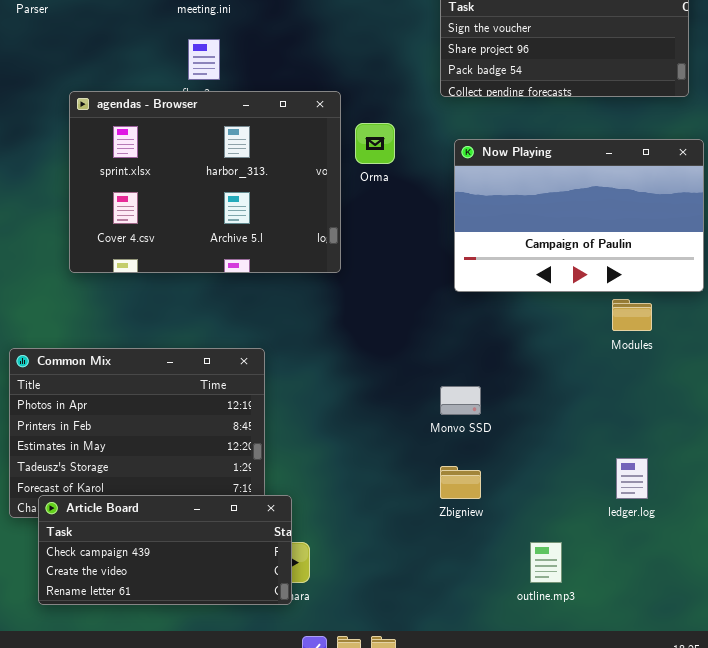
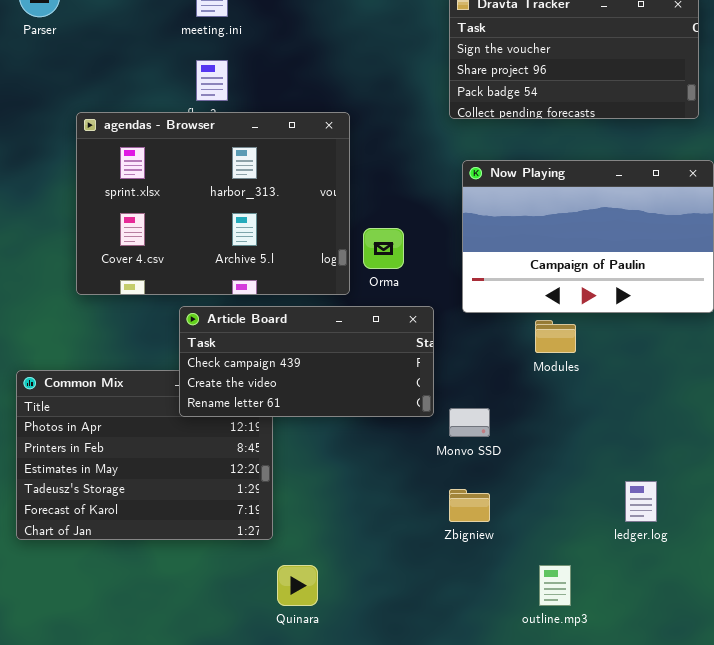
Orma: [355,123,395,164] -> [363,228,404,269], moved
Modules: [612,299,652,331] -> [535,320,576,353], moved
Article Board: [38,495,292,605] -> [179,306,434,417], moved

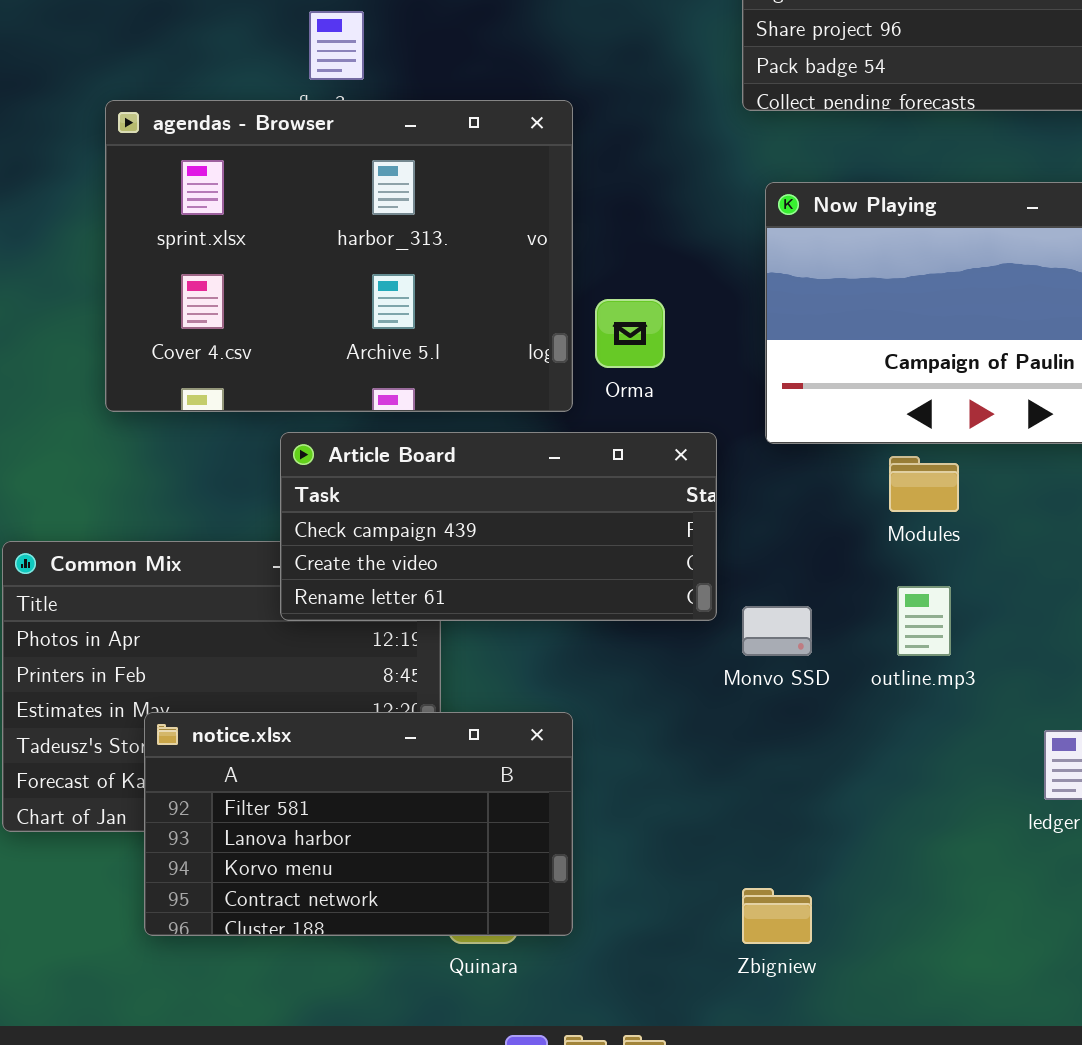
notice.xlsx: none -> [144,712,573,936], opened
Zbigniew: [449,489,490,522] -> [742,888,812,944], moved
outline.mp3: [539,565,571,606] -> [897,586,951,656], moved

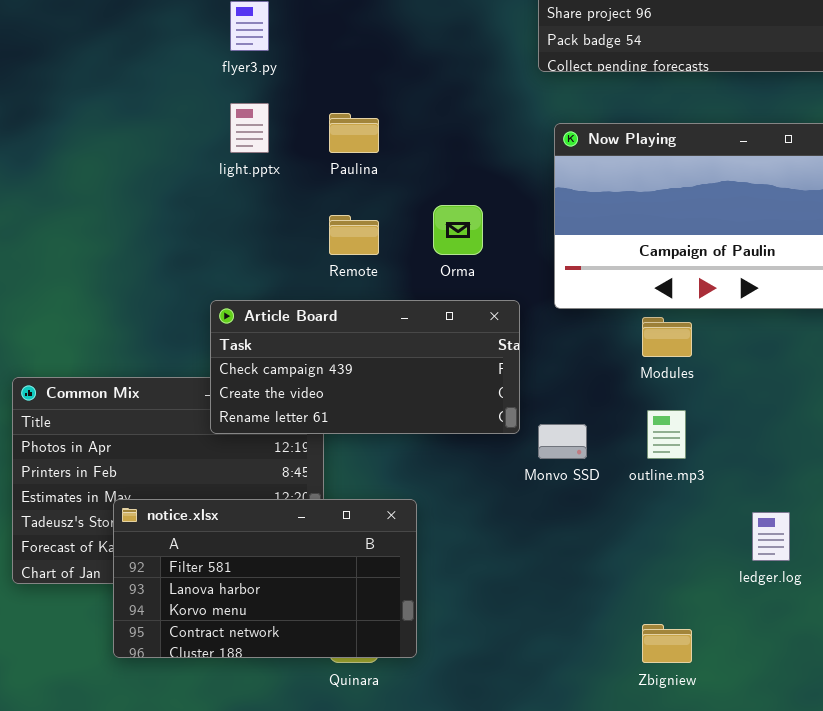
agendas - Browser: [105,100,573,412] -> none, closed
Zbigniew: [742,888,812,944] -> [642,624,692,663], moved

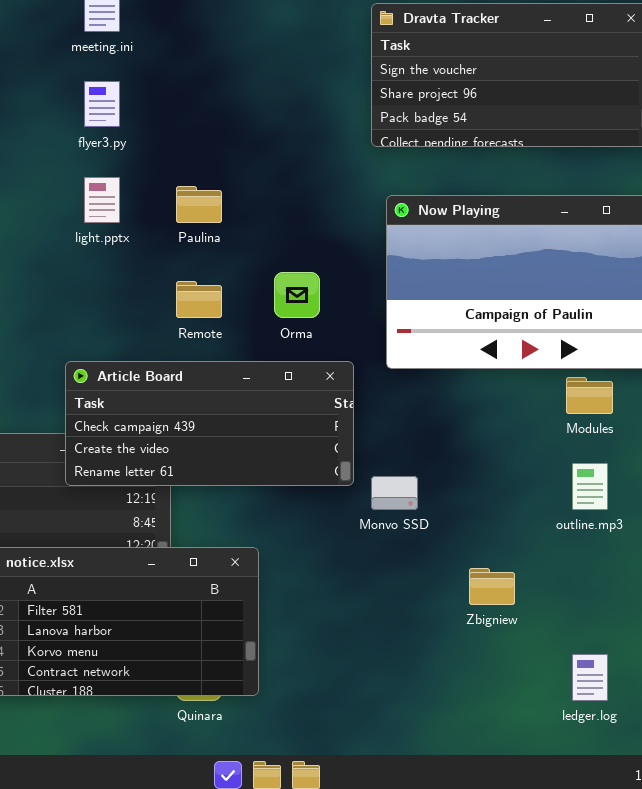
Modules: [642,317,692,357] -> [566,377,613,414], moved
outline.mp3: [647,410,686,459] -> [572,463,608,510], moved
ledger.log: [752,512,790,561] -> [572,654,608,701], moved
Zbigniew: [642,624,692,663] -> [469,568,515,605], moved

